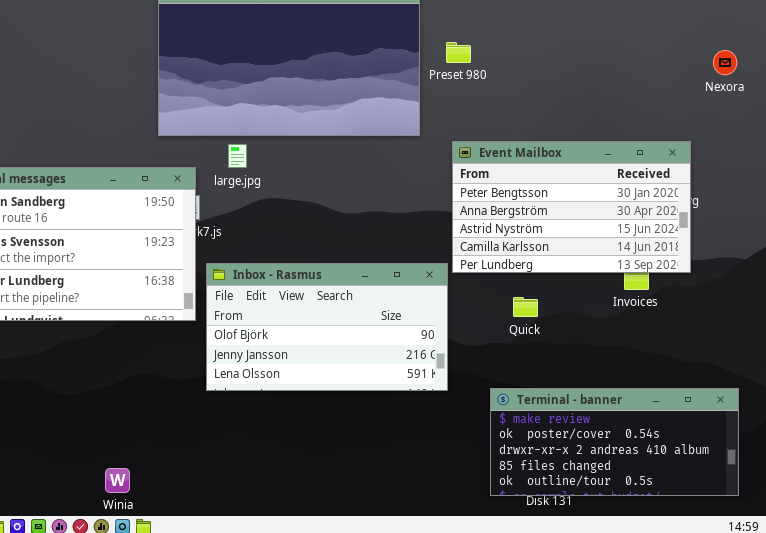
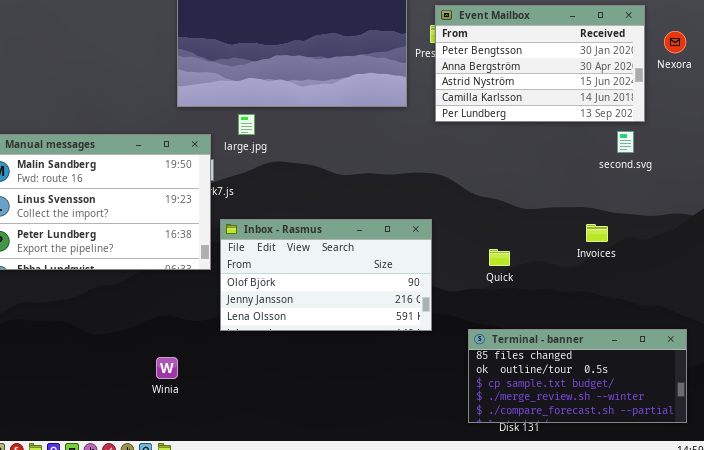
Event Mailbox: [452,141,691,273] -> [435,5,645,122], moved
Terminal - banner: [490,388,739,496] -> [468,329,687,423], scrolled down 3 rows
Winia: [105,468,130,493] -> [156,357,178,379], moved

